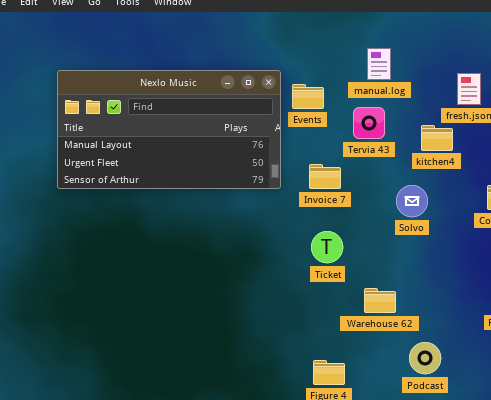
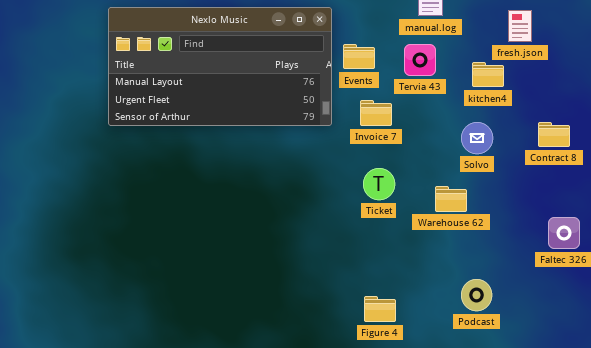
Events: [292,84,324,109] -> [343,44,375,69], moved
Solvo: [396,185,428,217] -> [461,122,493,154], moved
Warehouse 62: [364,288,396,313] -> [435,186,467,212], moved

